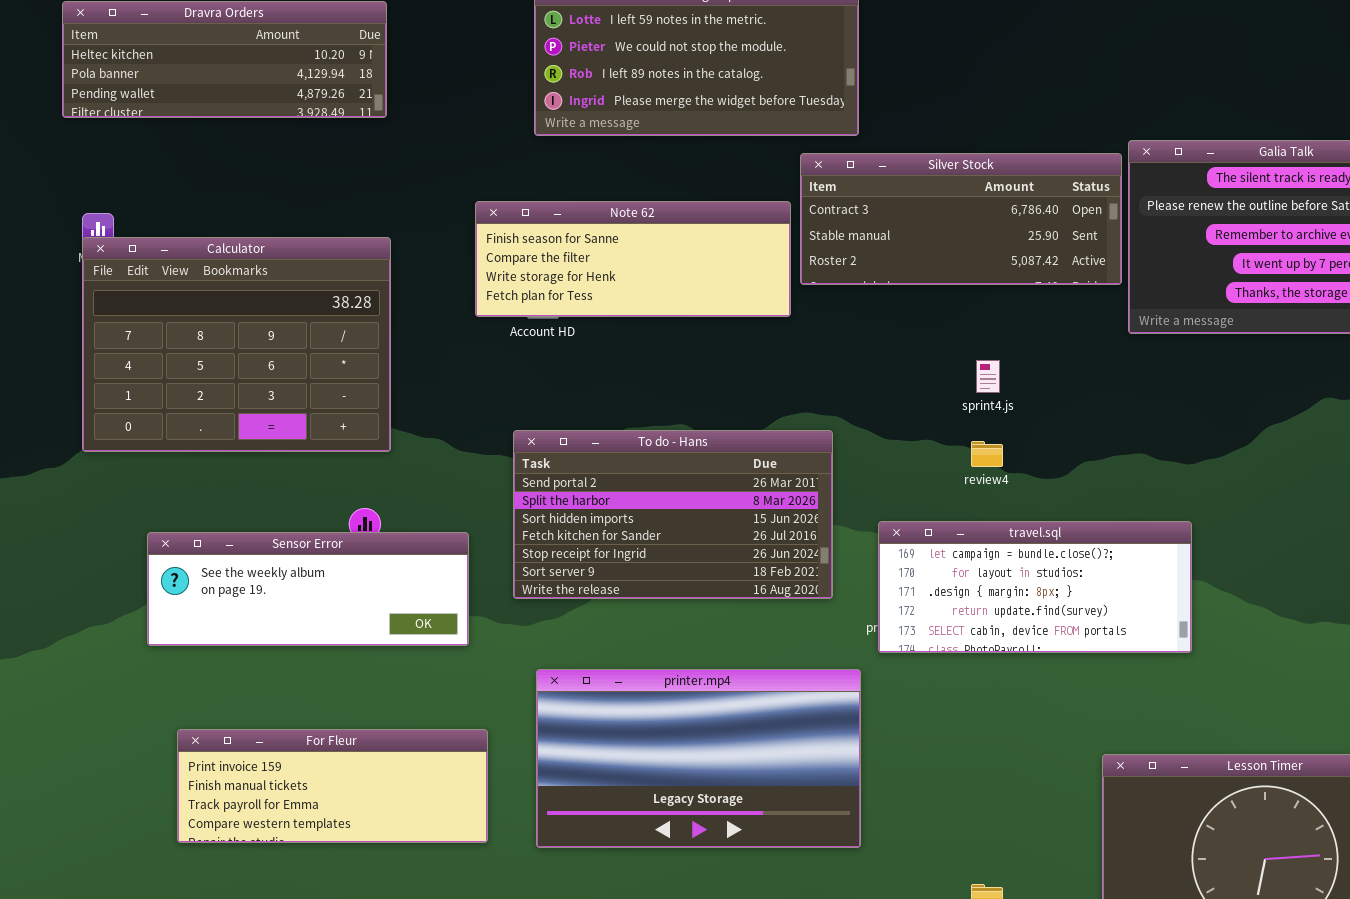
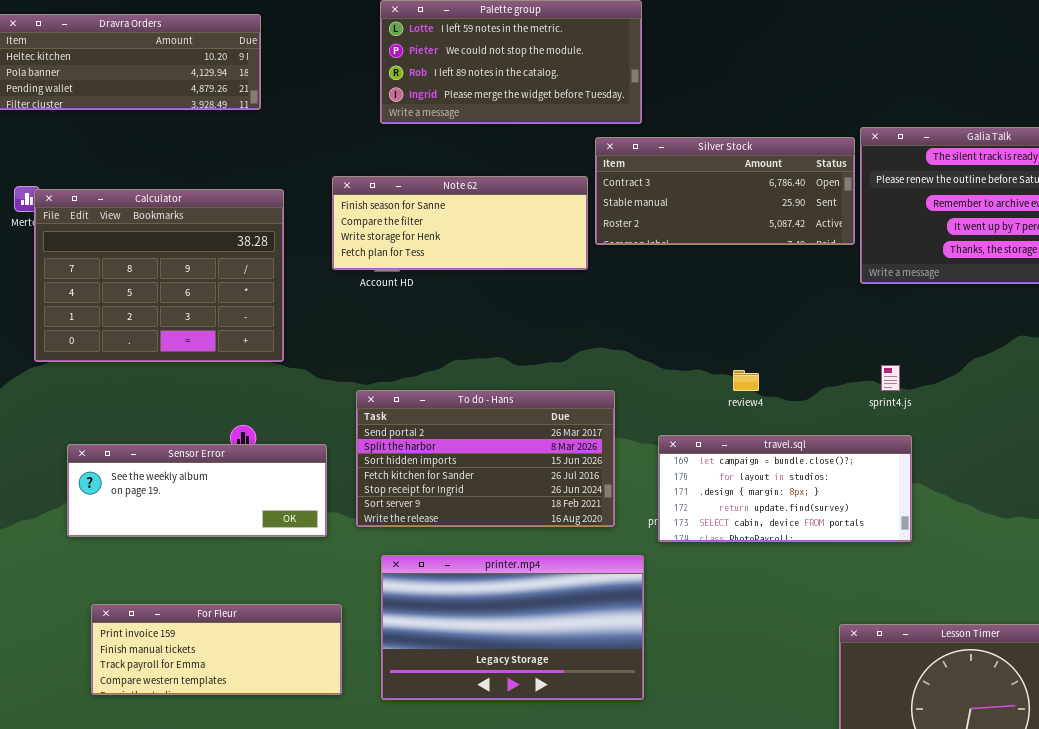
Calculator: [82,237,391,452] -> [34,189,284,362], moved
sprint4.js: [976,360,1000,393] -> [881,365,900,391], moved
To do - Hans: [513,430,833,599] -> [356,390,615,527], moved

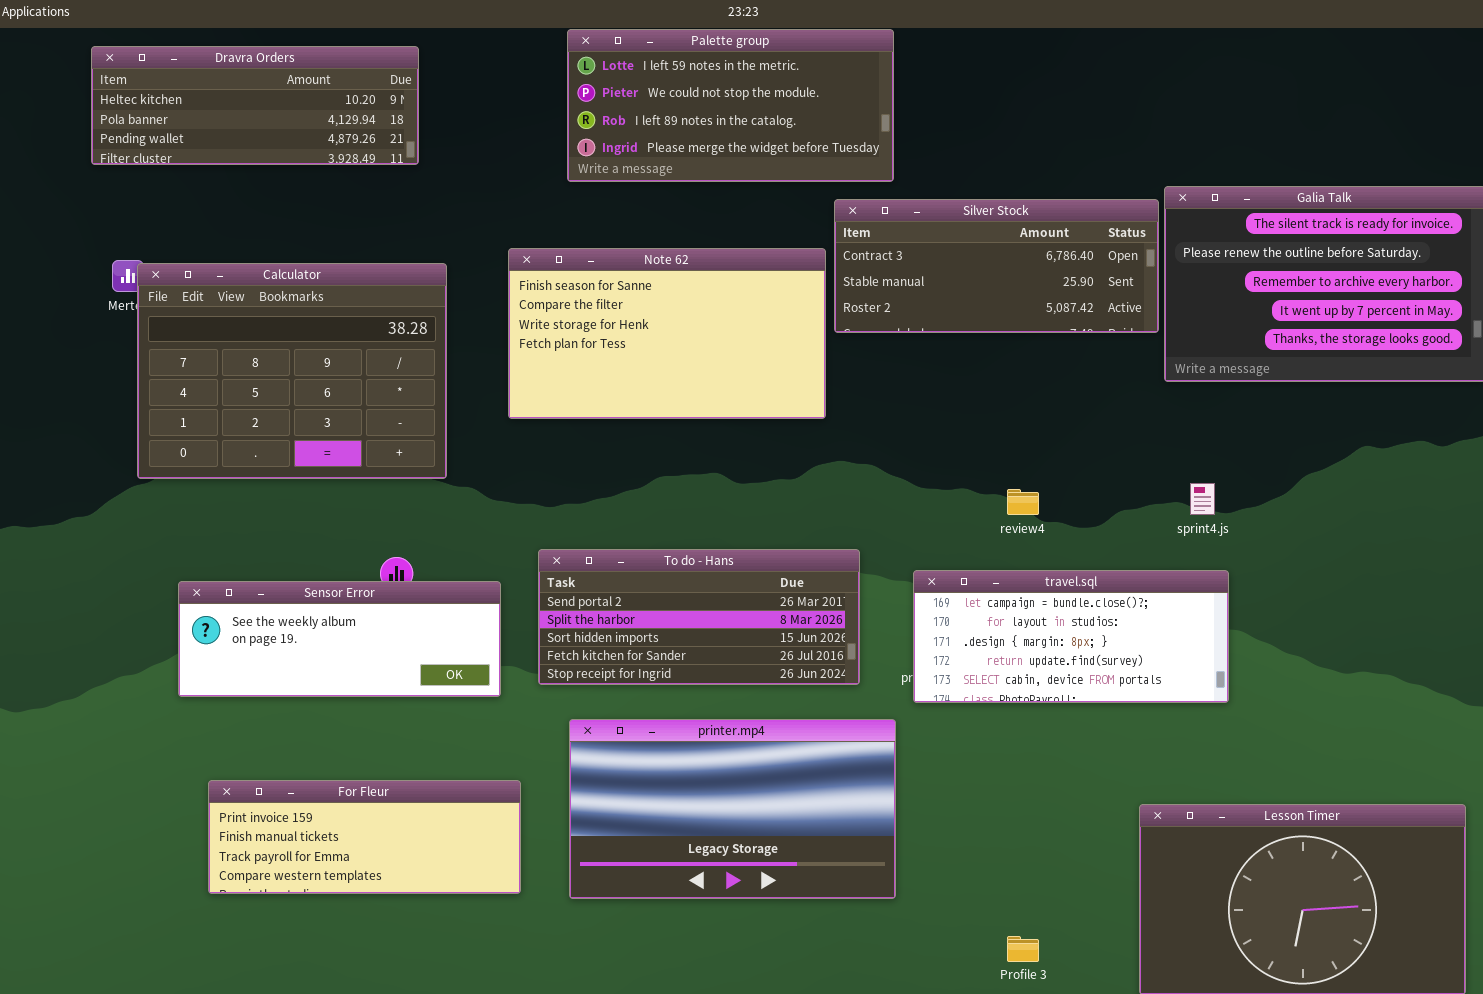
Note 62: [332,176,588,270] -> [508,248,826,419], resized
To do - Hans: [356,390,615,527] -> [538,549,860,685], resized

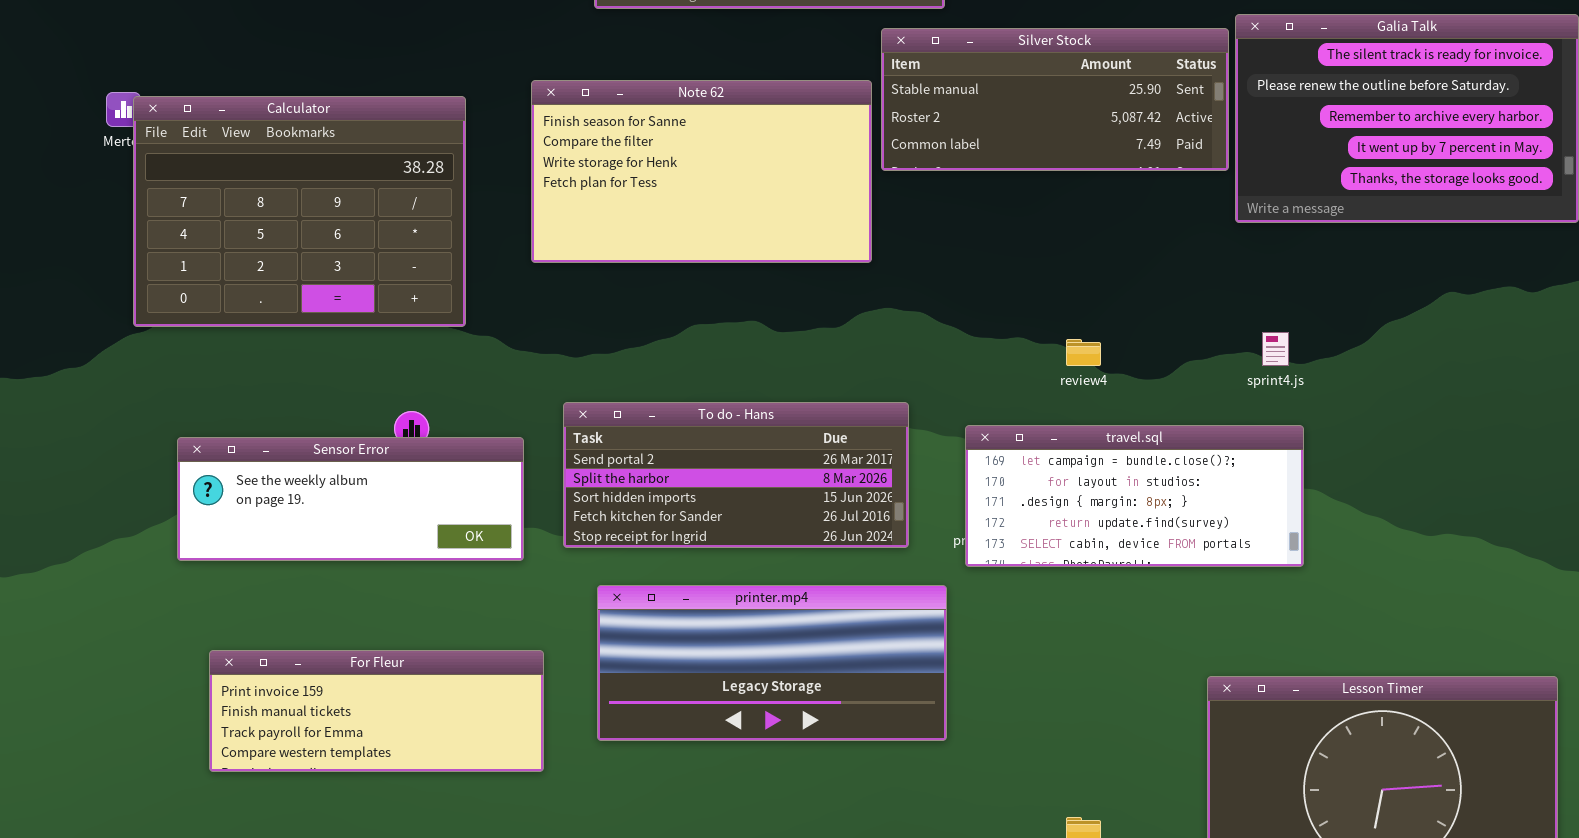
Silver Stock: [834,199,1159,333] -> [881,28,1229,171], scrolled down 1 row
printer.mp4: [569,719,896,899] -> [597,585,947,741], resized

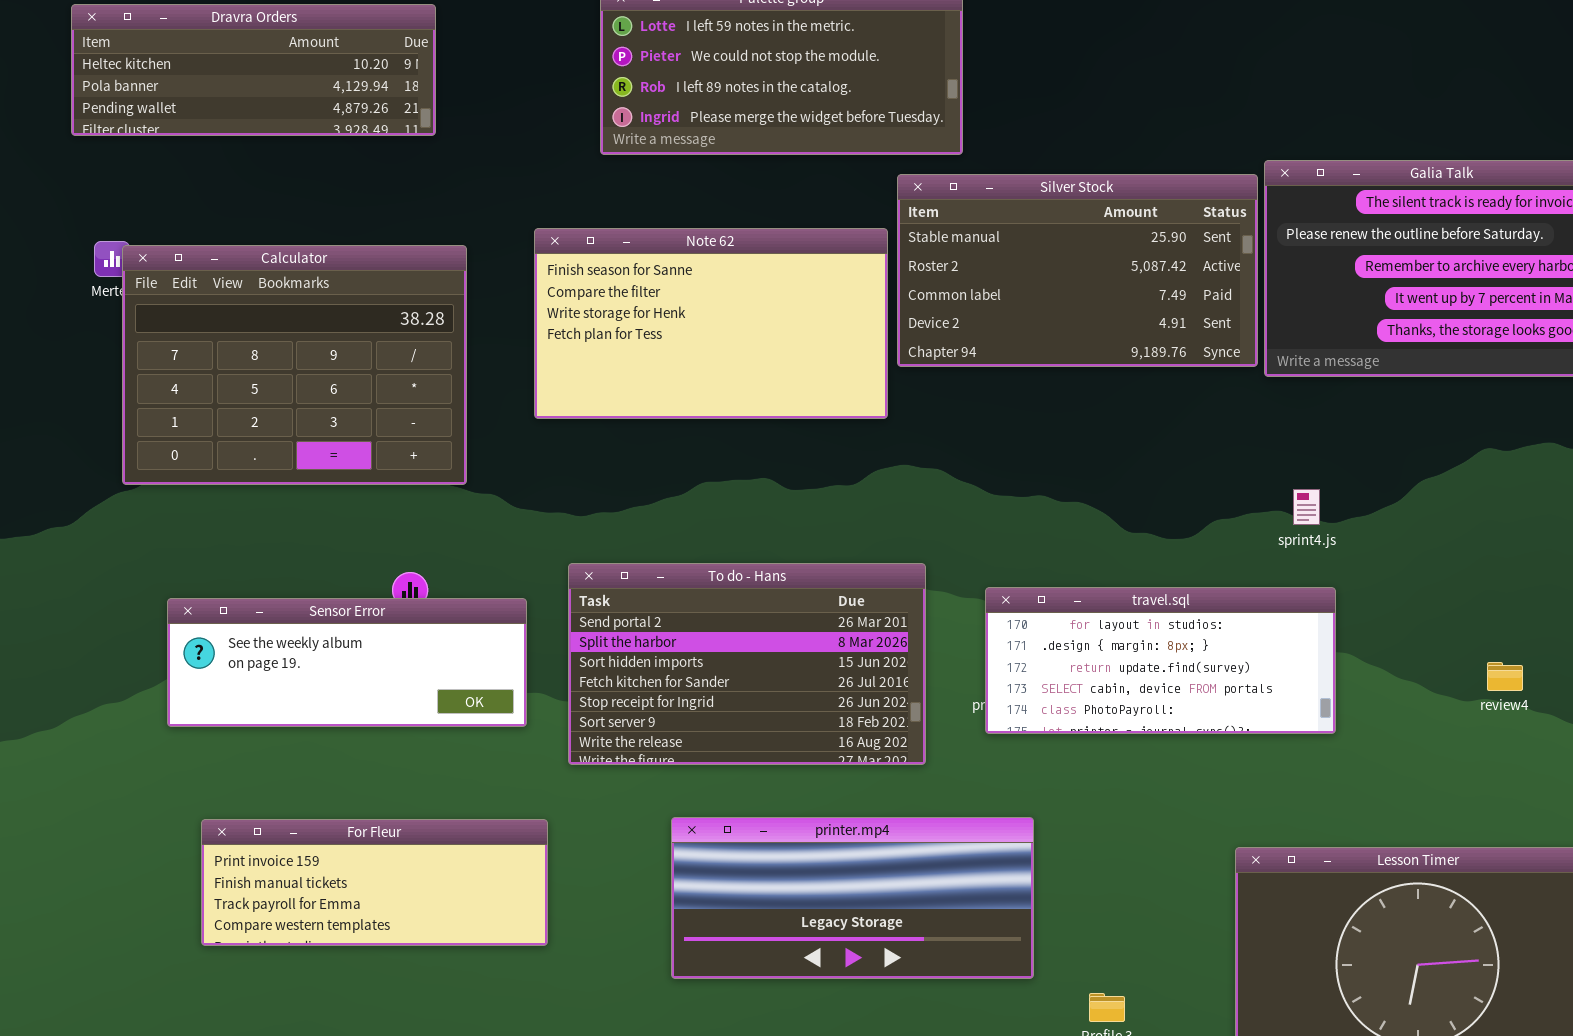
Silver Stock: [881,28,1229,171] -> [897,174,1258,367], resized
review4: [1066,339,1101,366] -> [1487,662,1523,691], moved
To do - Hans: [563,402,909,548] -> [568,563,926,765], resized
travel.sql: [965,425,1304,567] -> [985,587,1336,734], scrolled down 1 row
printer.mp4: [597,585,947,741] -> [671,817,1034,979], moved

